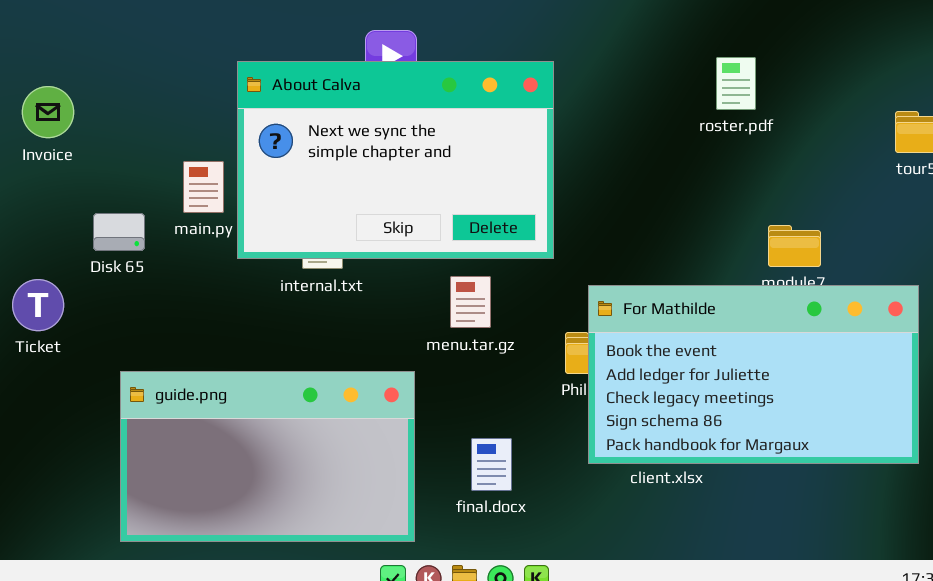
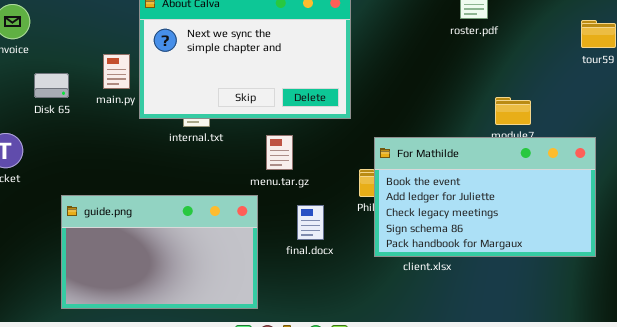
Disk 65: [93,213,145,251] -> [34,73,69,98], moved
menu.tar.gz: [450,276,491,328] -> [266,135,293,170], moved
final.docx: [471,438,512,491] -> [297,205,324,240], moved

